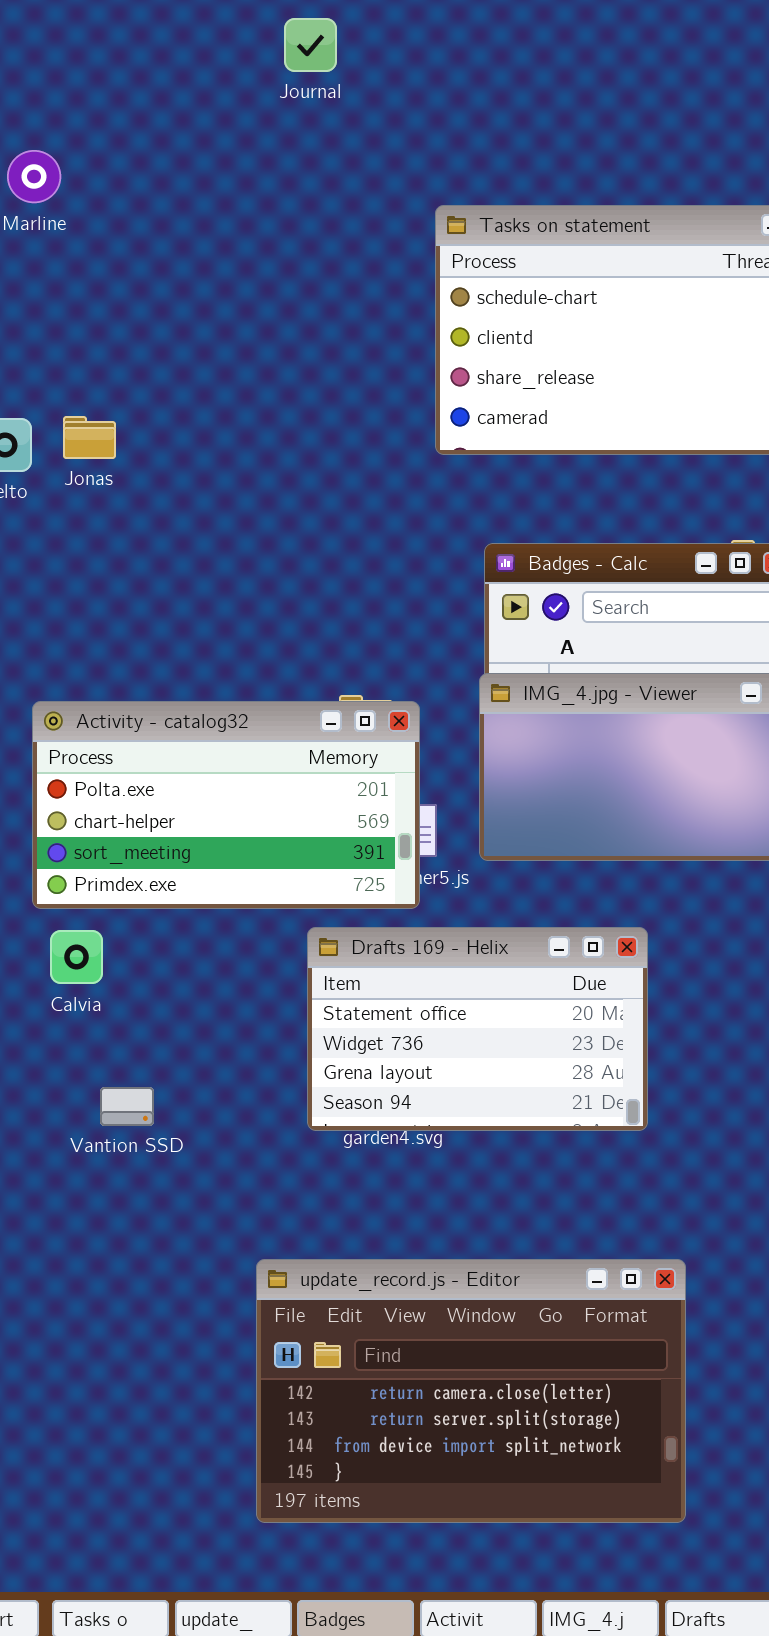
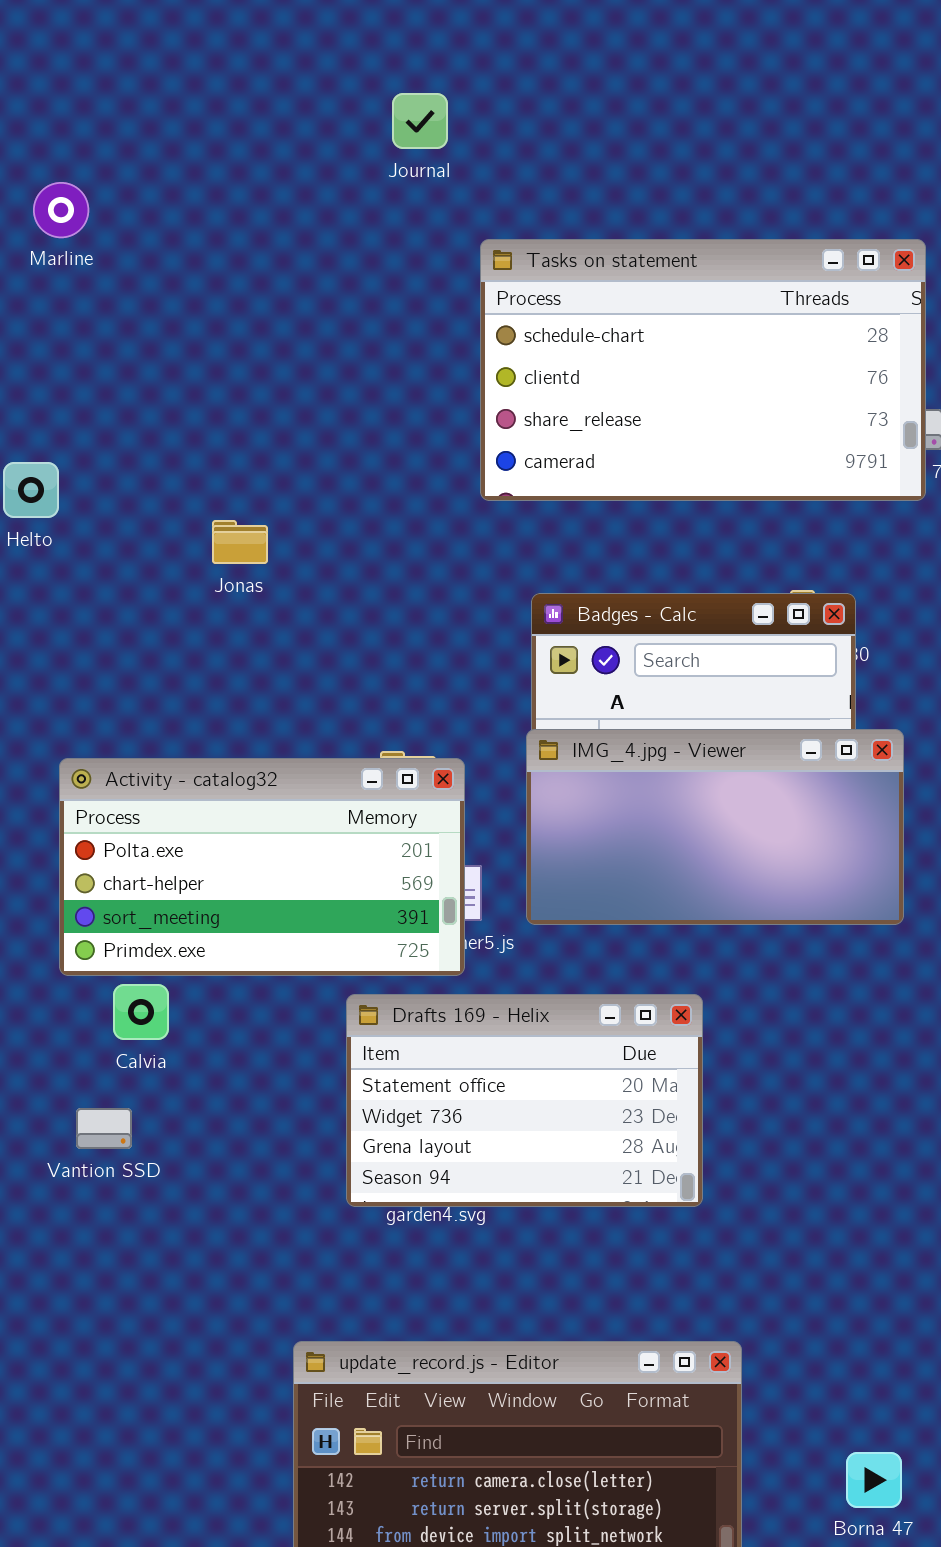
Journal: [284,18,337,72] -> [392,93,448,149], moved
Jonas: [63,416,116,459] -> [212,520,268,564], moved
Calvia: [50,930,103,984] -> [113,984,169,1040], moved
Vantion SSD: [100,1087,154,1126] -> [76,1108,132,1149], moved

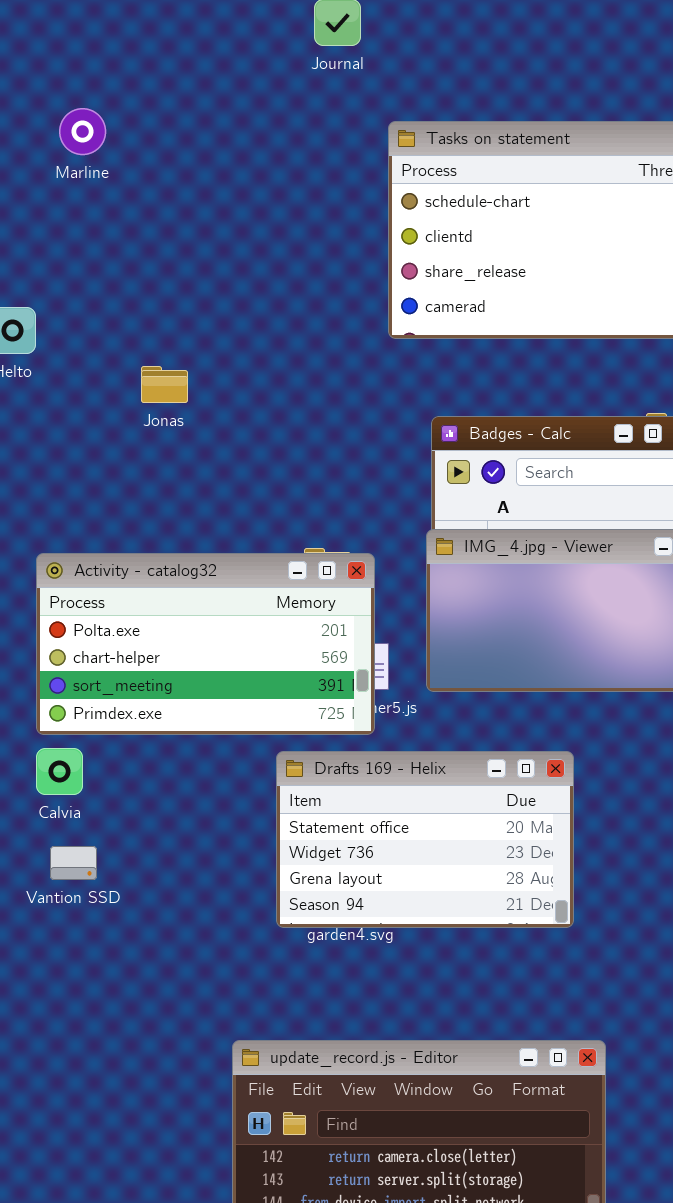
Marline: [33,182,89,238] -> [59,108,106,155], moved
Jonas: [212,520,268,564] -> [141,366,188,403], moved
Calvia: [113,984,169,1040] -> [36,748,83,795], moved

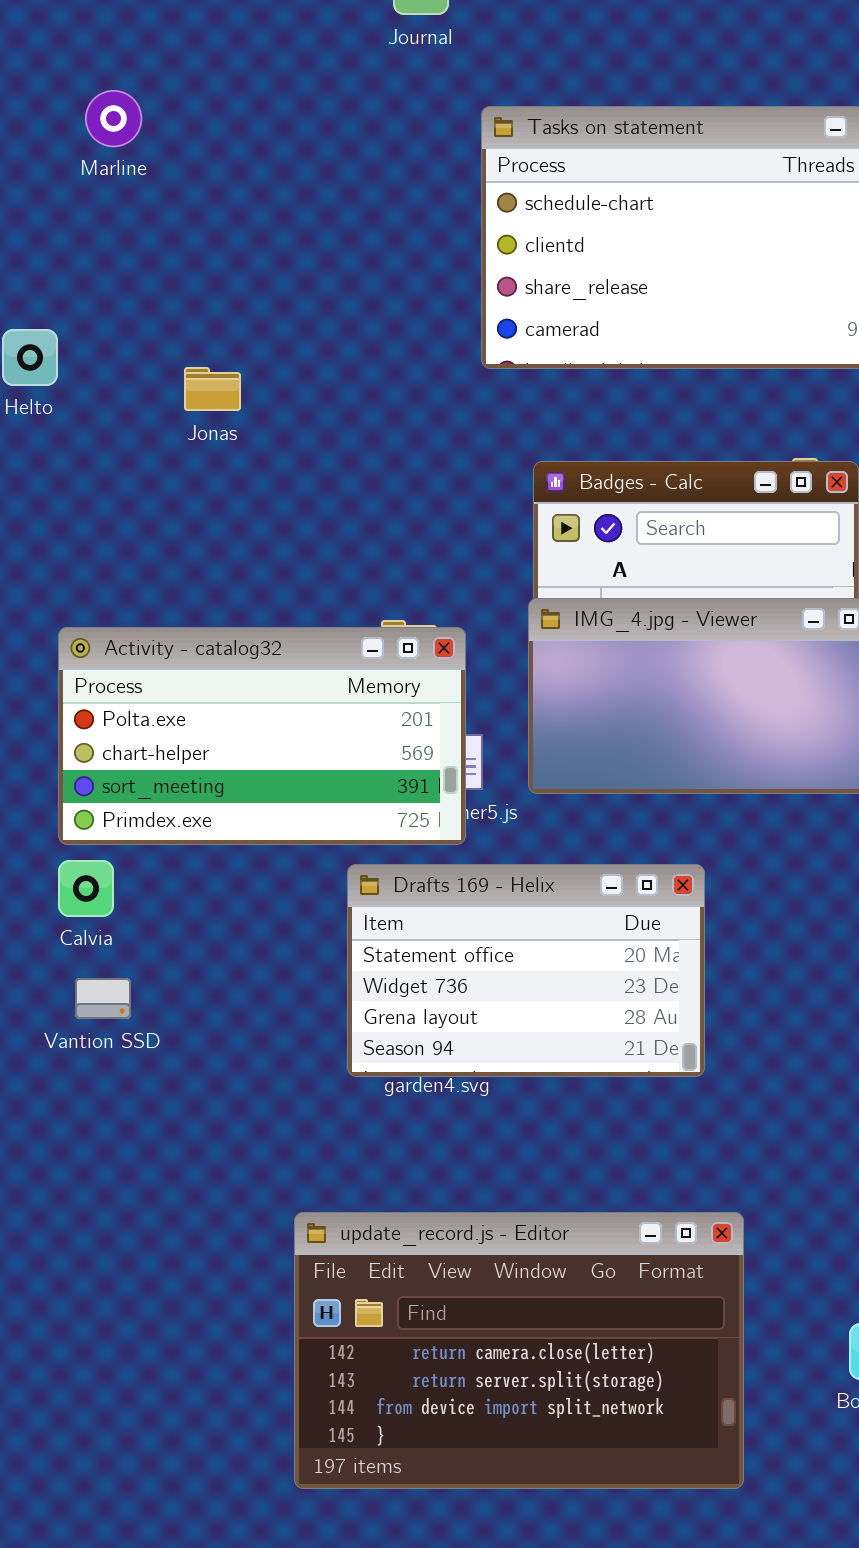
Jonas: [141,366,188,403] -> [184,367,241,411], moved

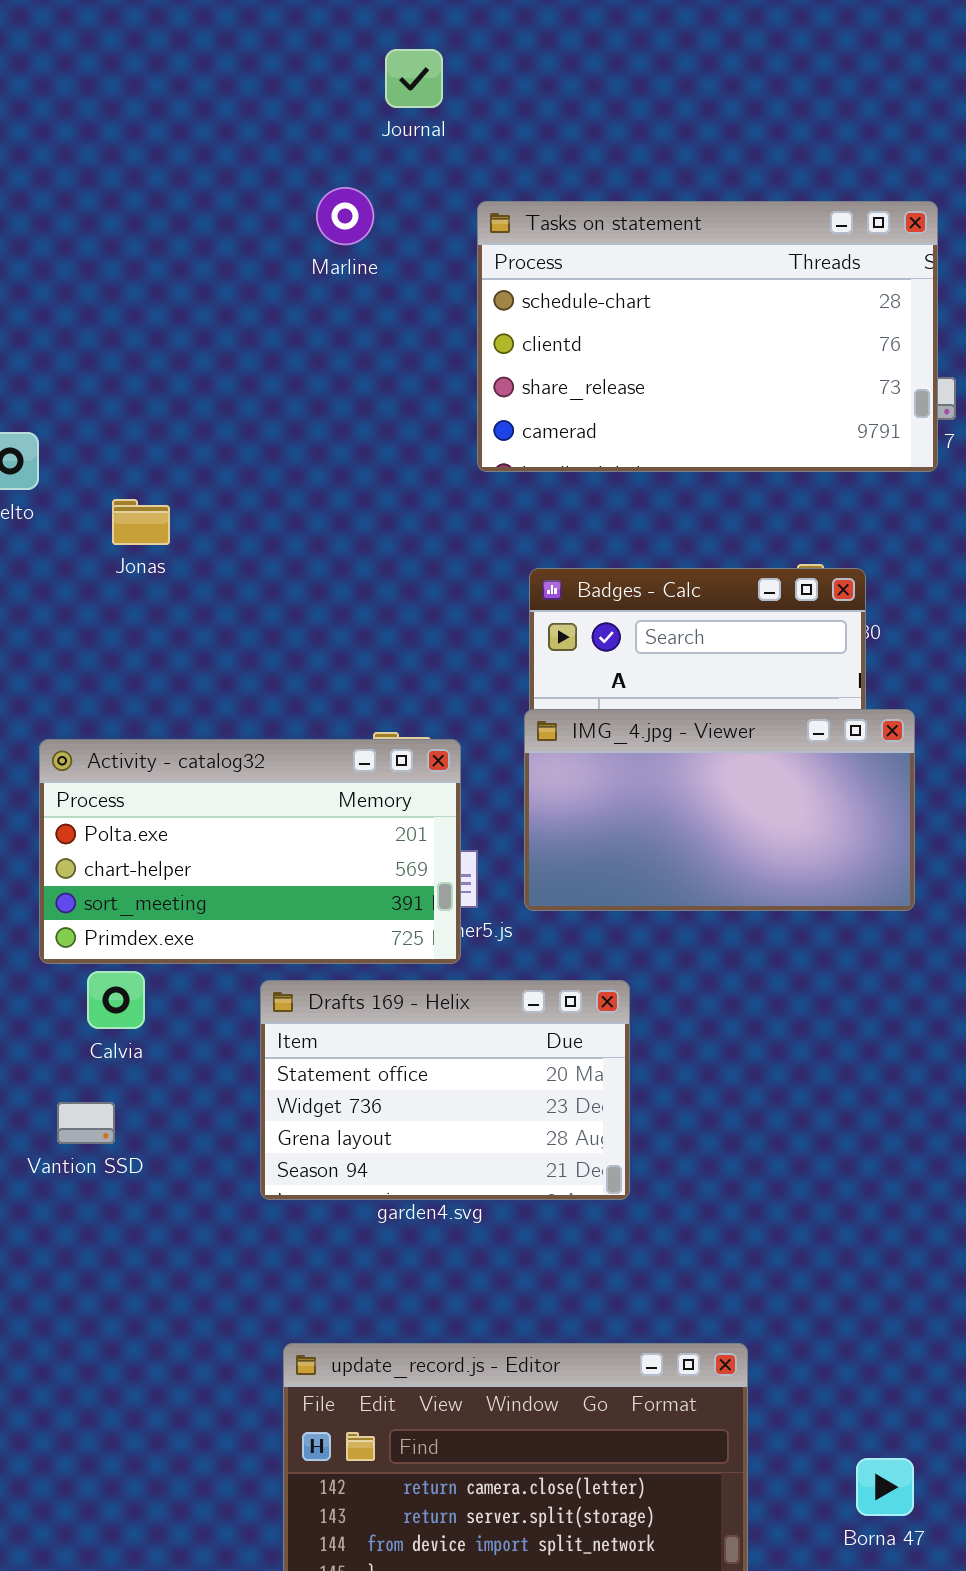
Marline: [85,90,142,147] -> [316,187,374,245], moved
Jonas: [184,367,241,411] -> [112,499,170,545], moved
Calvia: [58,860,114,917] -> [87,971,145,1029], moved
Drafts 169 - Helix: [347,864,705,1077] -> [260,980,630,1200], moved

